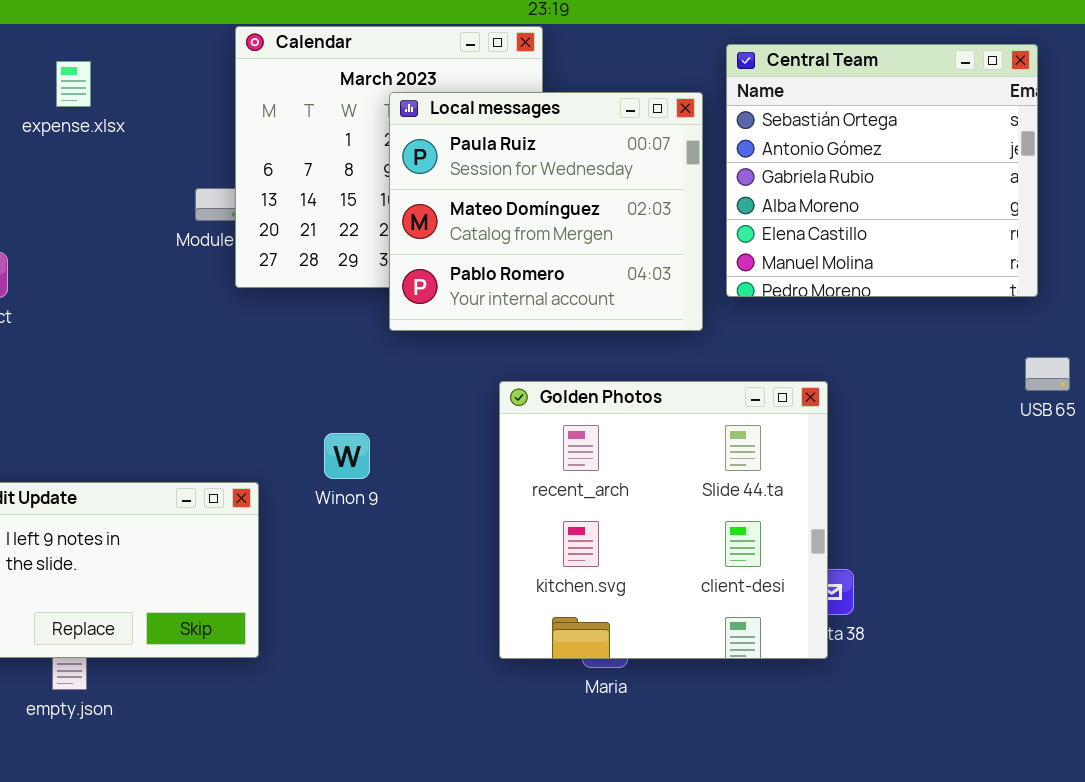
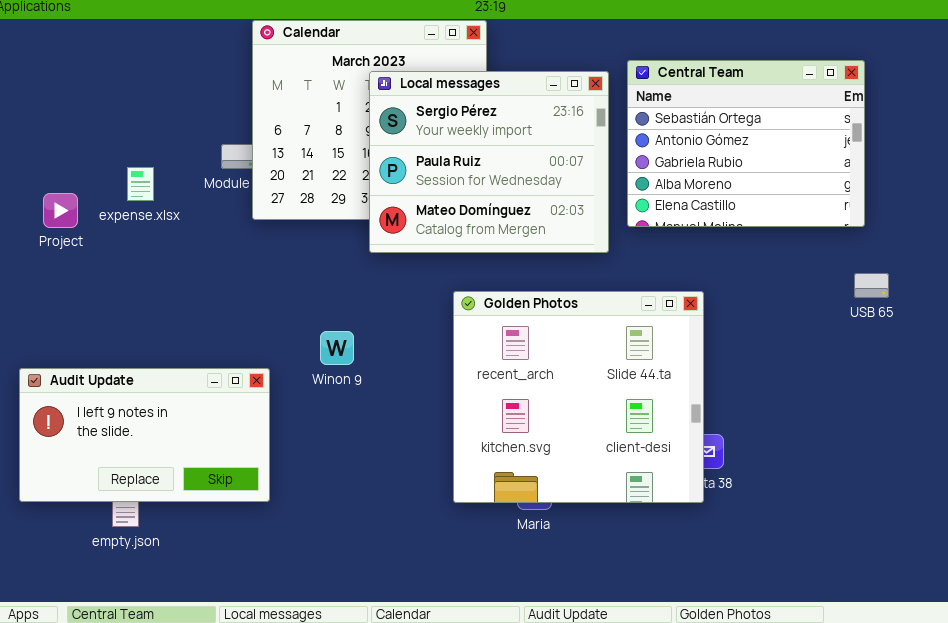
Central Team: [726,44,1038,297] -> [627,60,865,227], resized
expense.xlsx: [56,61,91,107] -> [127,167,154,201], moved
Local messages: [389,92,703,331] -> [369,71,609,253], scrolled up 1 row

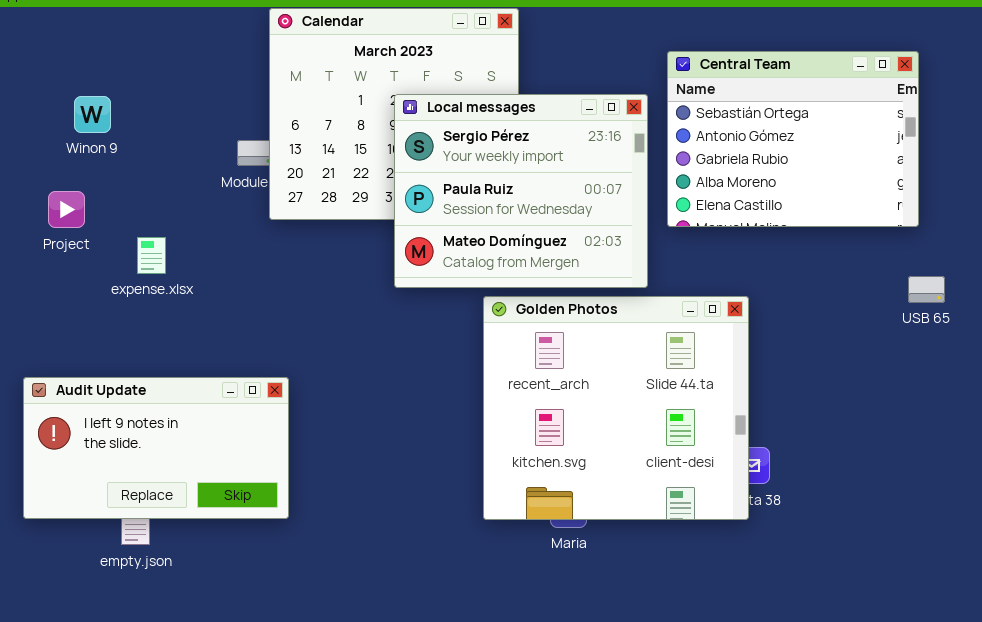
Local messages: [369,71,609,253] -> [394,94,648,288], moved
expense.xlsx: [127,167,154,201] -> [137,237,166,274], moved
Winon 9: [320,331,354,365] -> [74,96,111,133], moved

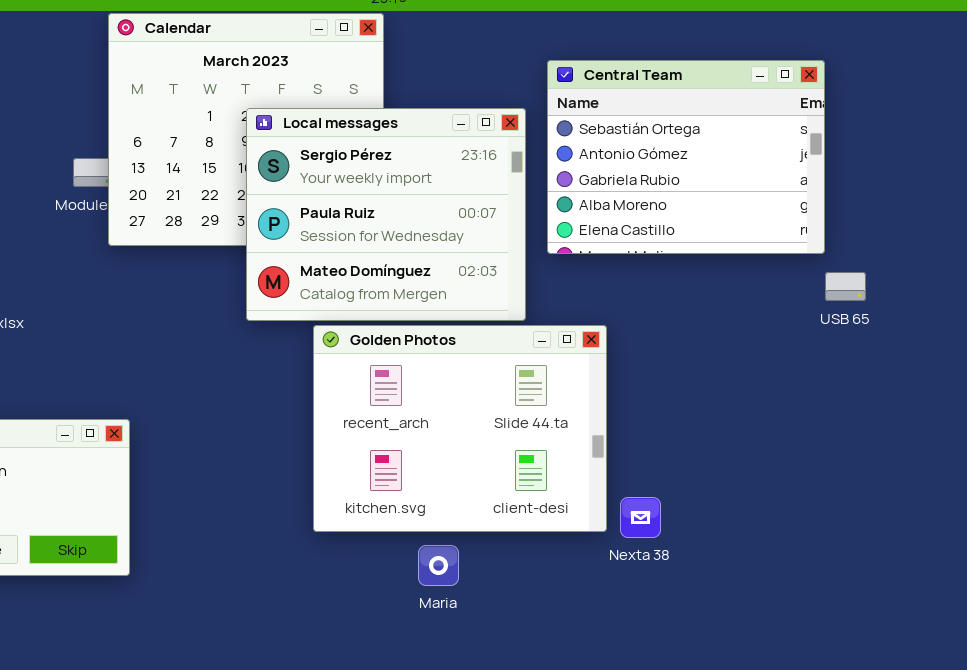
USB 65: [908,276,945,303] -> [825,272,866,301], moved
Golden Photos: [483,296,749,520] -> [313,325,607,532], moved, resized

